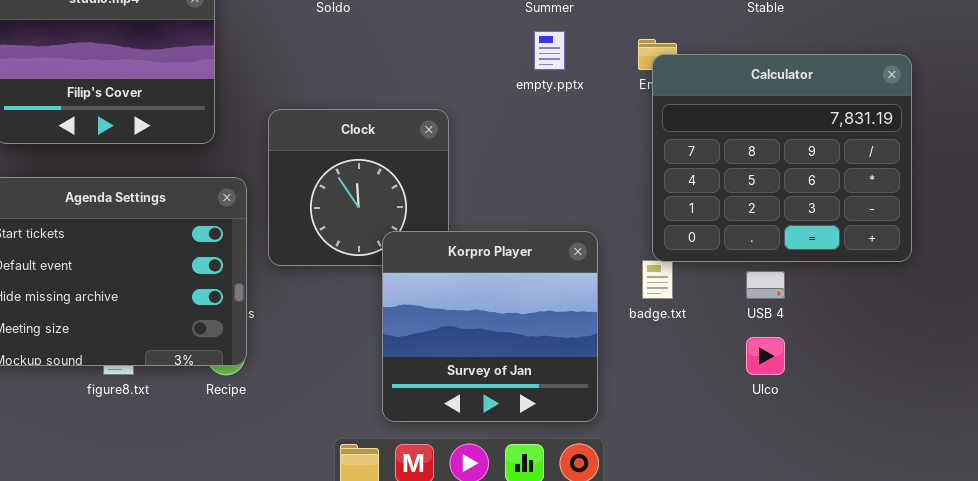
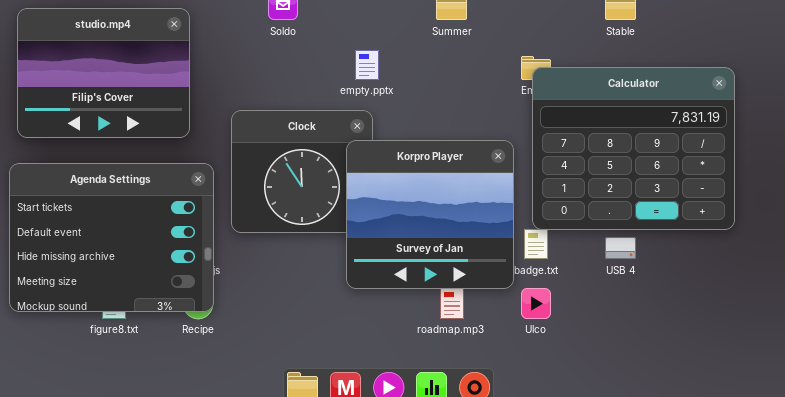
empty.pptx: [534,31,565,70] -> [355,50,379,80], moved
Korpro Player: [382,231,598,422] -> [346,140,514,289], moved
Ulco: [746,337,785,375] -> [521,288,551,319], moved

